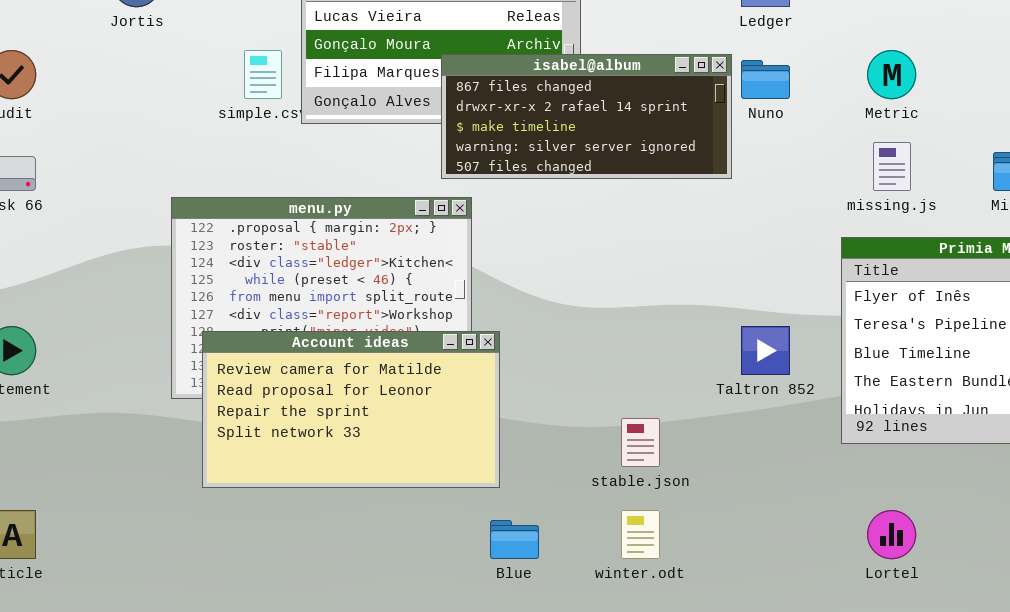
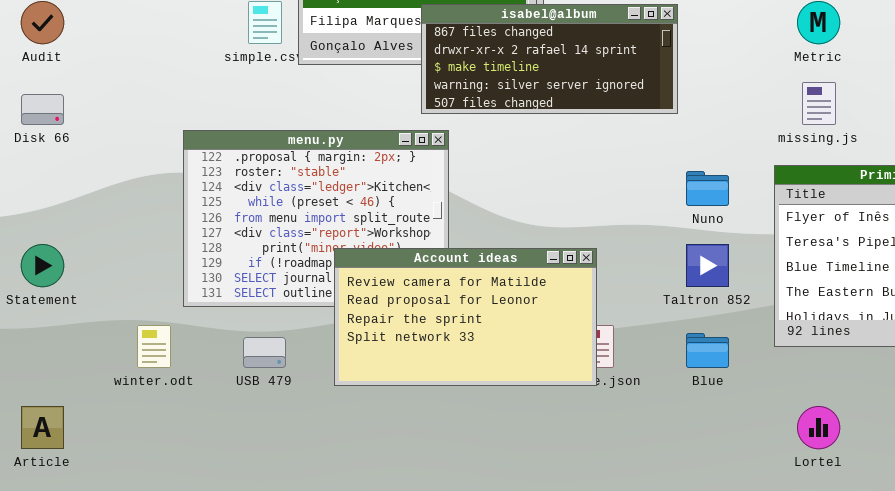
Nuno: [741,60,790,99] -> [686,171,729,206], moved
Account ideas: [202,331,500,488] -> [334,248,597,386], moved
winter.odt: [621,510,660,559] -> [137,325,171,368], moved
Blue: [490,520,539,559] -> [686,333,729,368], moved

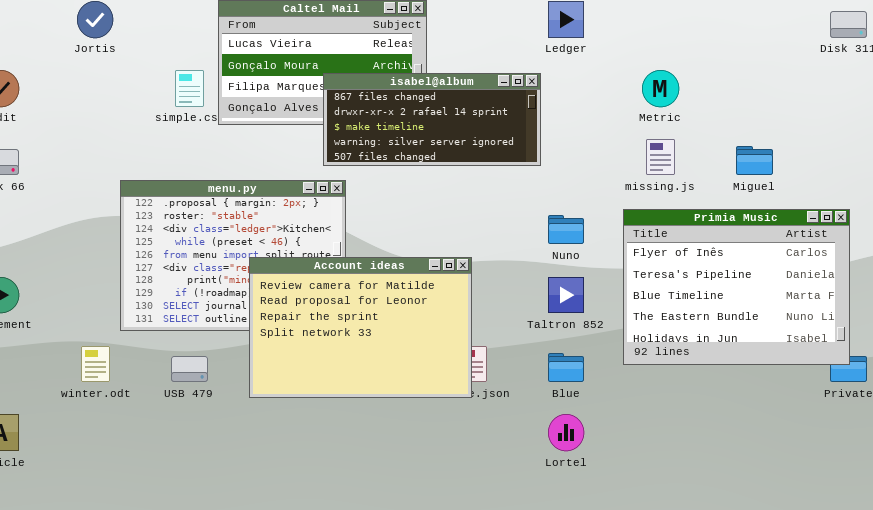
Account ideas: [334,248,597,386] -> [249,257,472,398], resized
Lortel: [797,406,840,449] -> [548,414,584,451], moved

